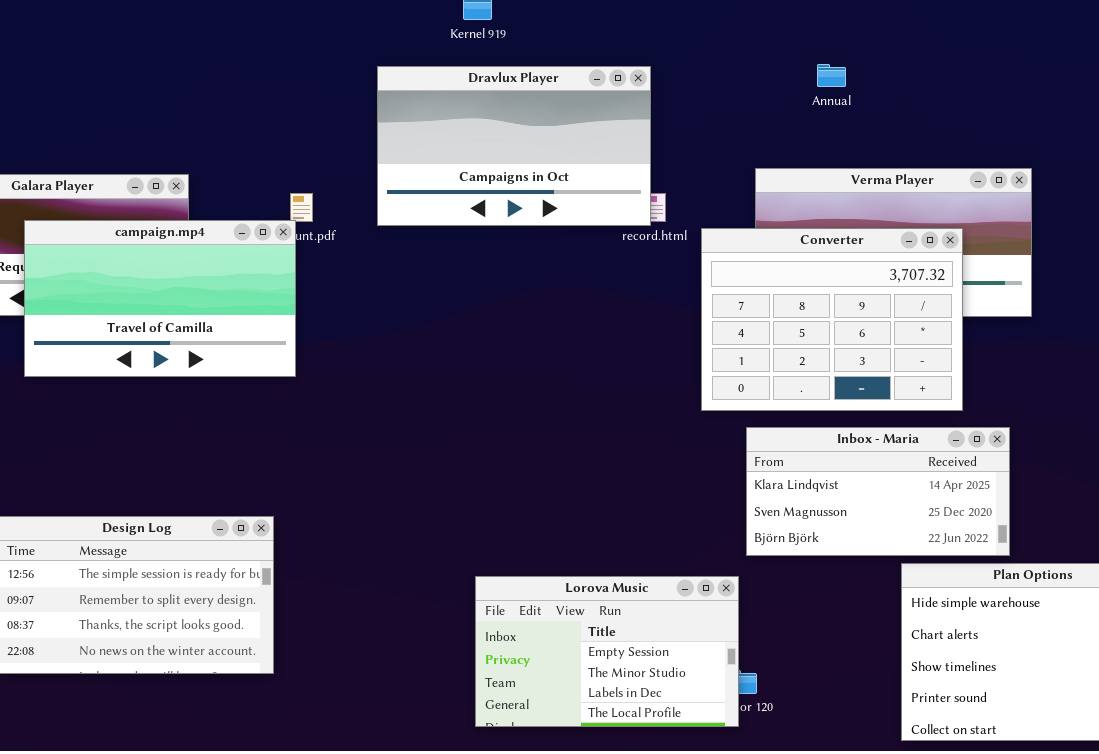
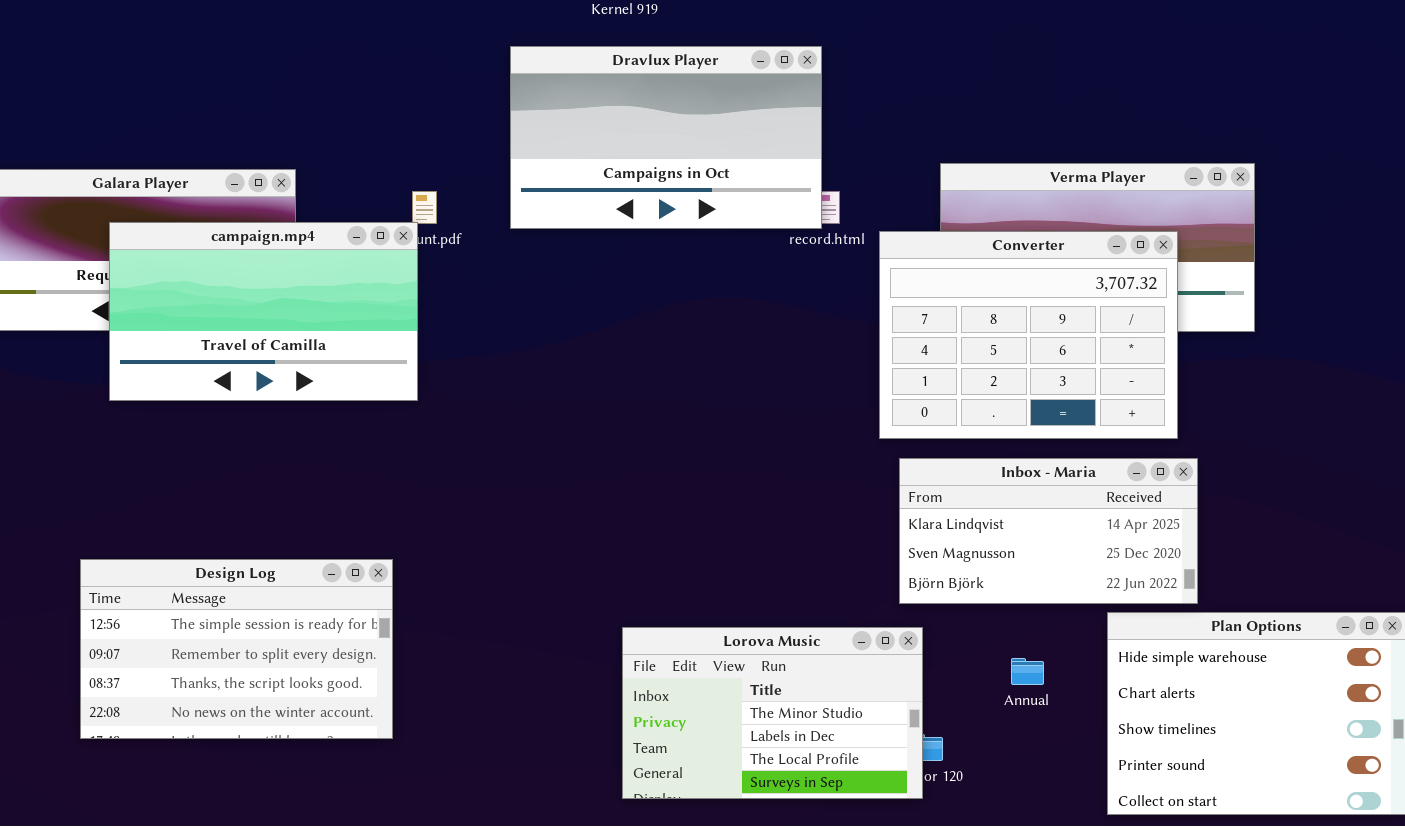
Annual: [817,64,846,87] -> [1011,658,1044,685], moved
Inbox - Maria: [746,427,1010,556] -> [899,458,1198,604], moved
Lorova Music: [475,576,739,727] -> [622,627,923,799], scrolled down 1 row

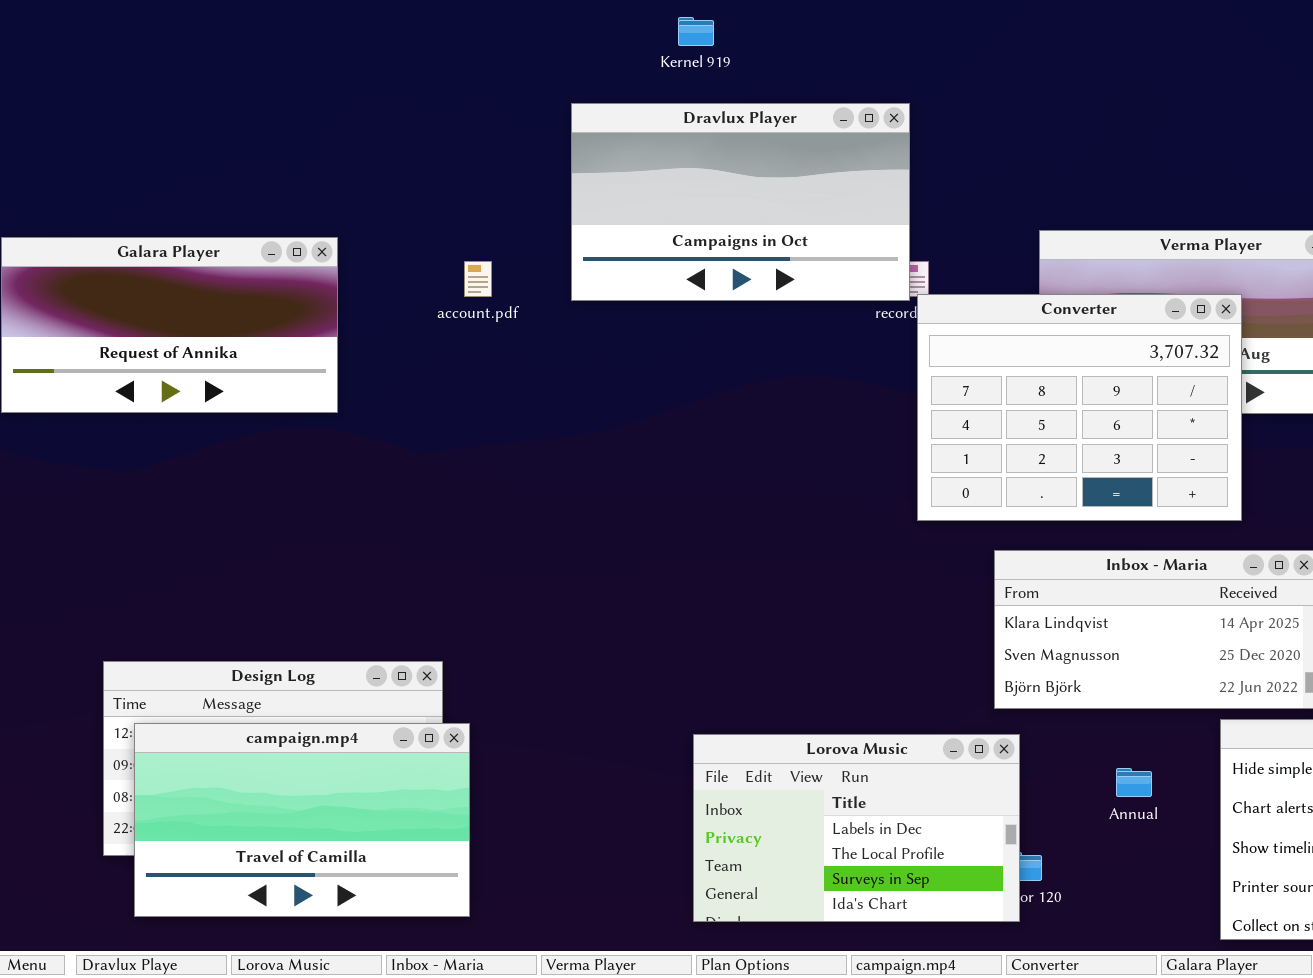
campaign.mp4: [109,222,418,401] -> [134,723,470,917], moved
Converter: [879,231,1178,439] -> [917,294,1242,521], moved
Lorova Music: [622,627,923,799] -> [693,734,1020,922], scrolled down 1 row

